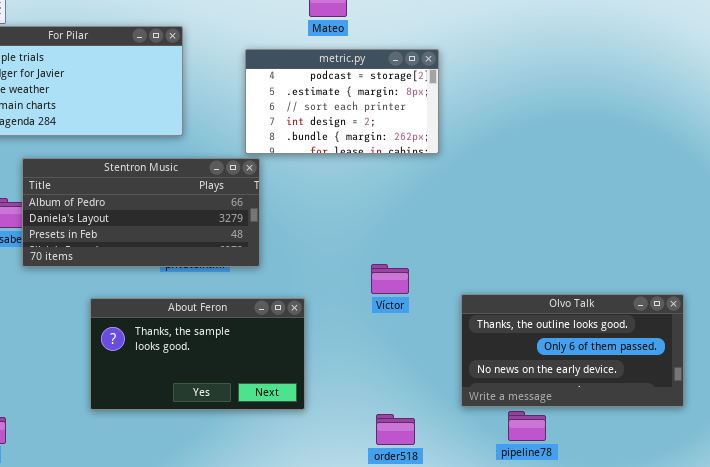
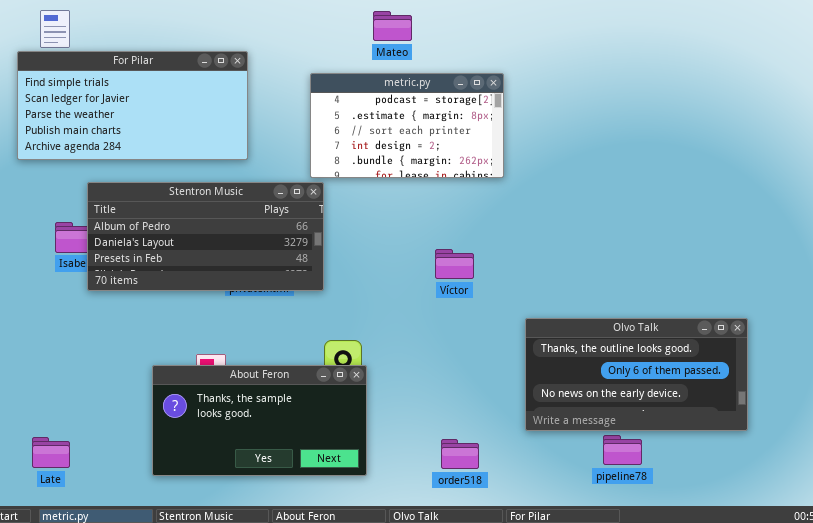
Víctor: [371,264,409,294] -> [435,249,474,279], moved
About Feron: [90,298,305,410] -> [152,365,367,476], moved
pipeline78: [508,411,546,441] -> [603,435,642,465], moved

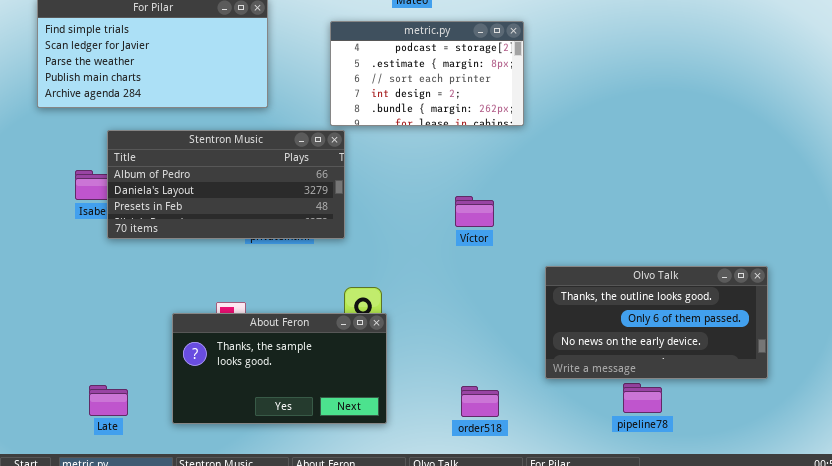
Late: [32,437,70,468] -> [89,385,128,416], moved

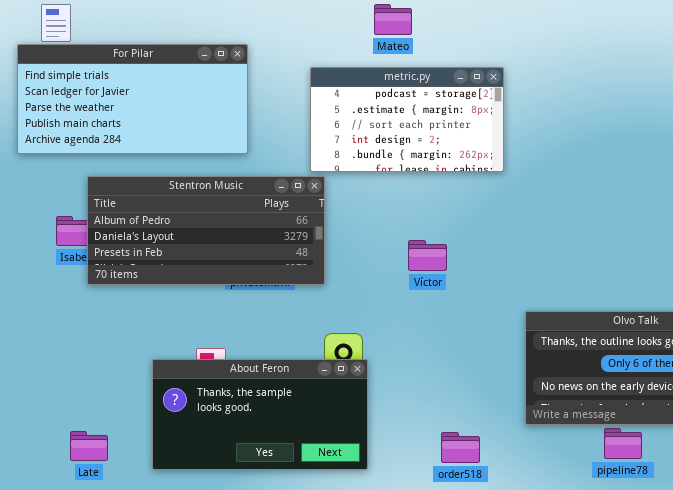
Víctor: [455,196,494,227] -> [408,240,447,271], moved

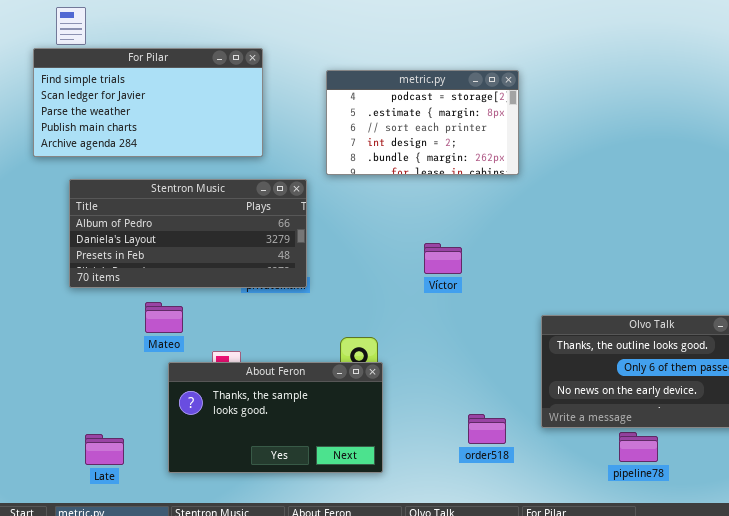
Mateo: [374,4,412,35] -> [145,302,183,333], moved
Stentron Music: [87,176,325,285] -> [69,179,307,288], moved
order518: [441,432,480,463] -> [468,414,506,444], moved

